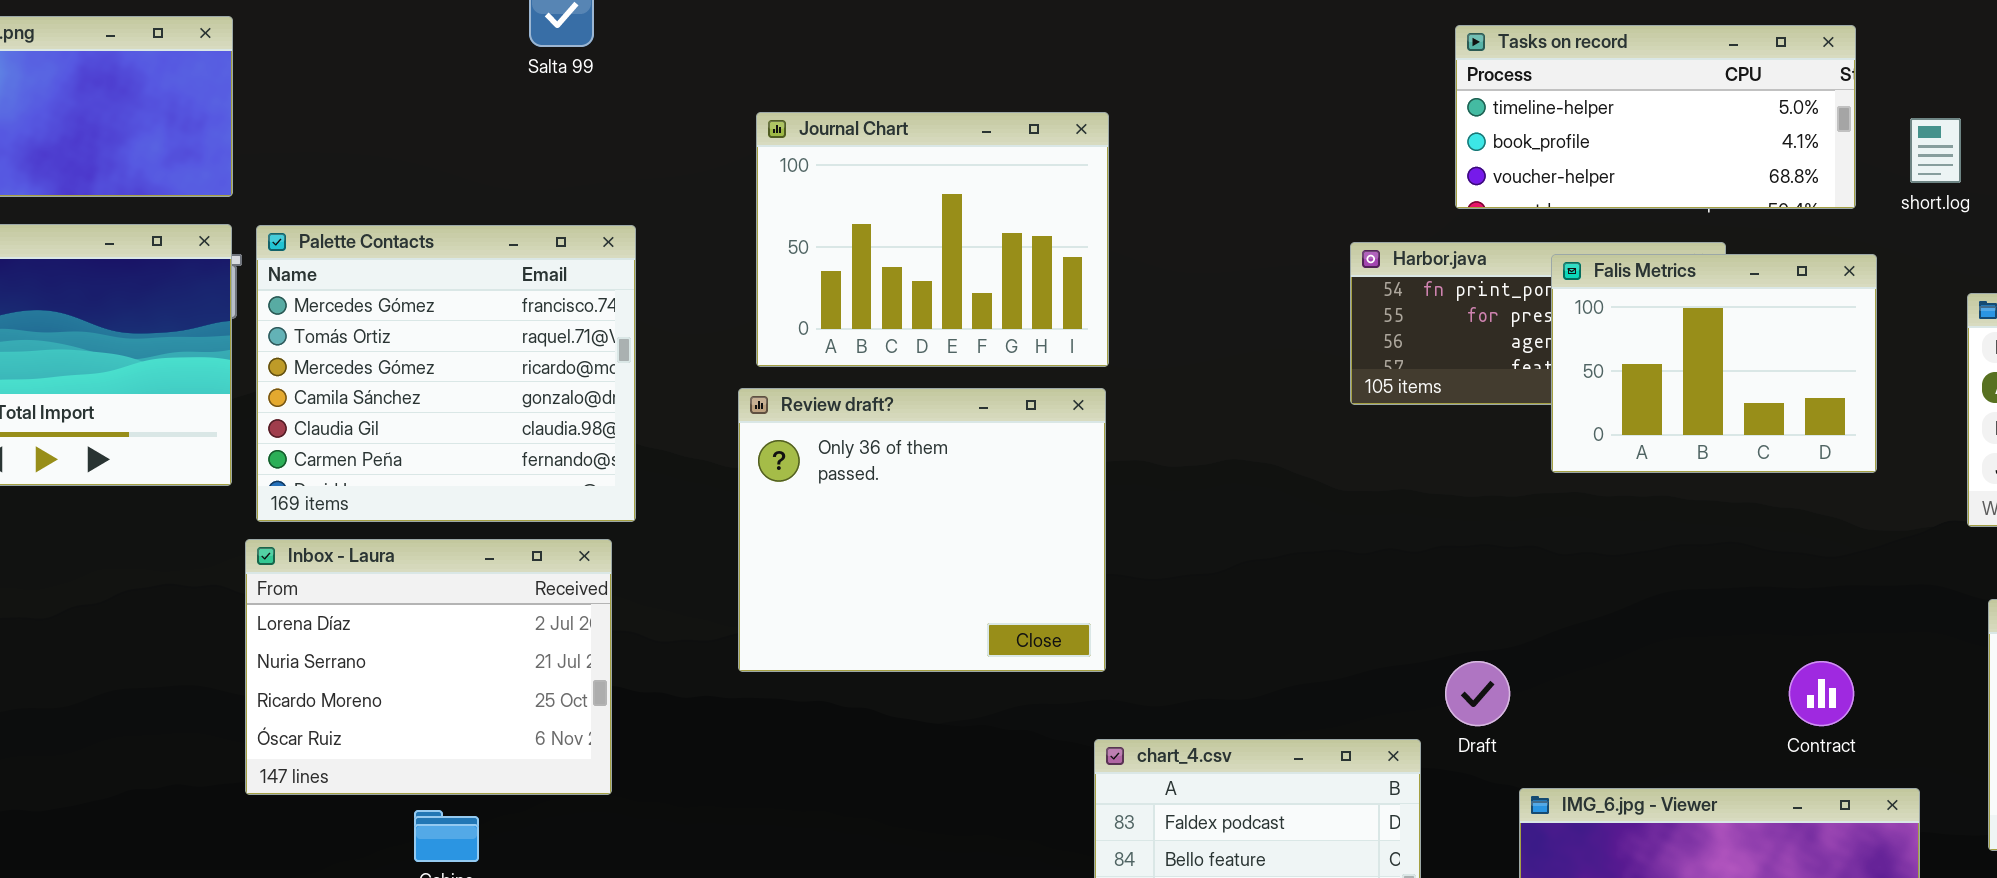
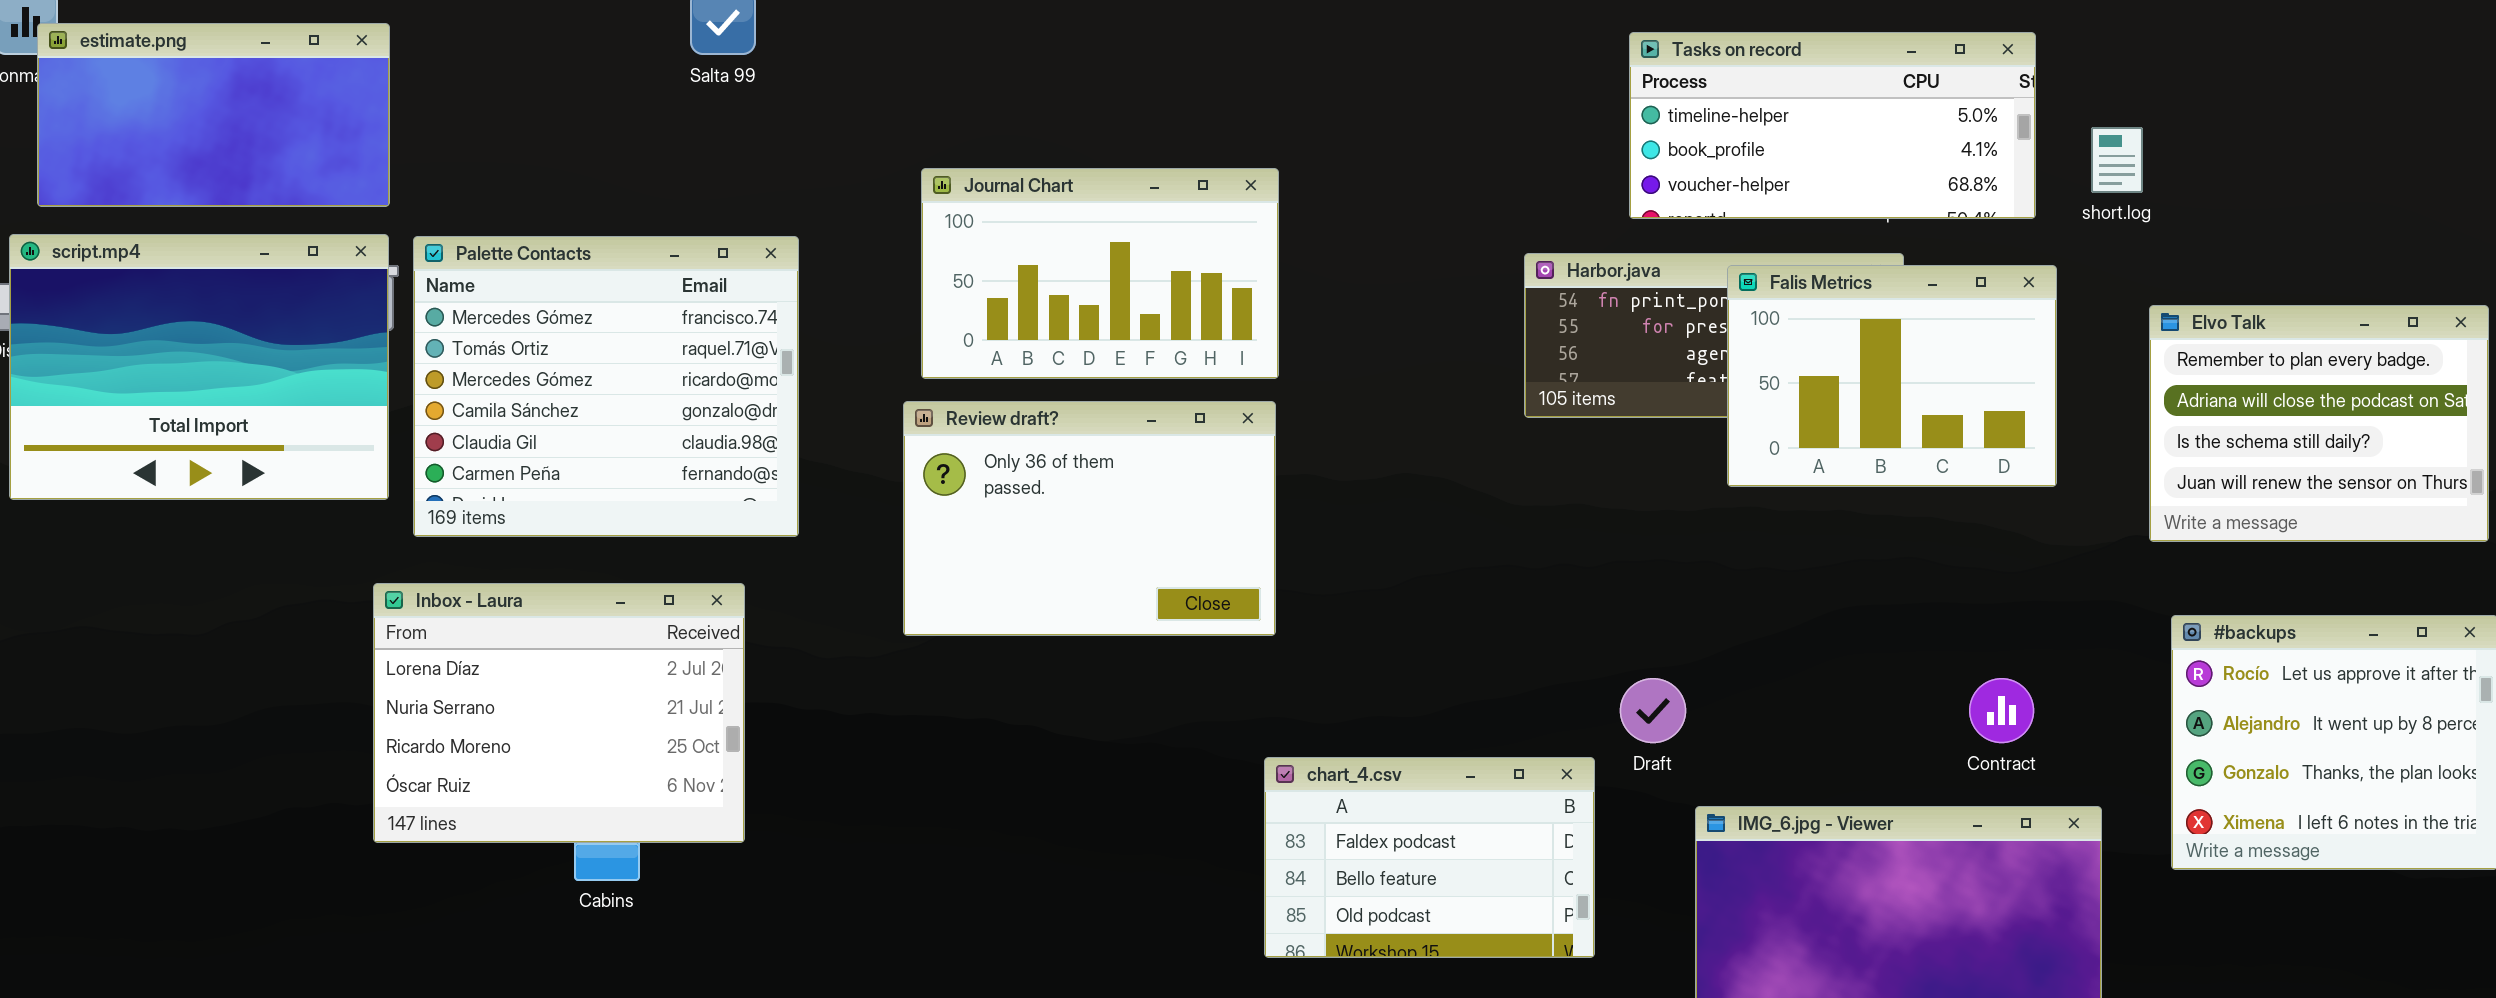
Journal Chart: [756,112,1109,367] -> [921,168,1279,379], resized
Review draft?: [738,388,1106,672] -> [903,401,1276,636], resized
Inbox - Laura: [245,539,612,795] -> [373,583,745,843], moved

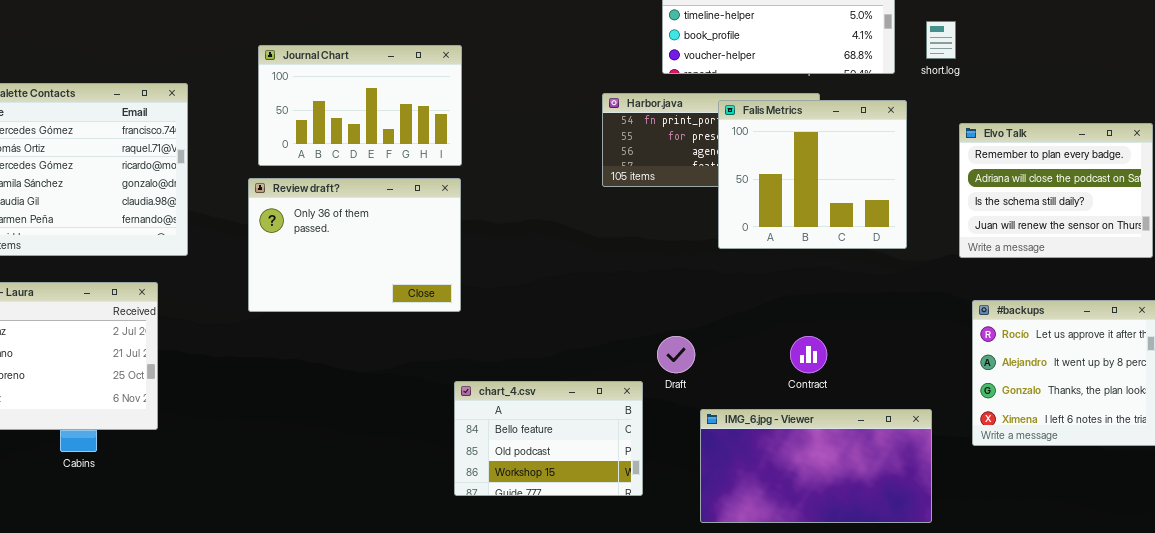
Falis Metrics: [1727,265,2057,487] -> [718,100,907,249], resized
Contract: [1969,678,2034,743] -> [790,336,827,373], moved
chart_4.csv: [1264,757,1595,958] -> [454,381,643,496], scrolled down 1 row

